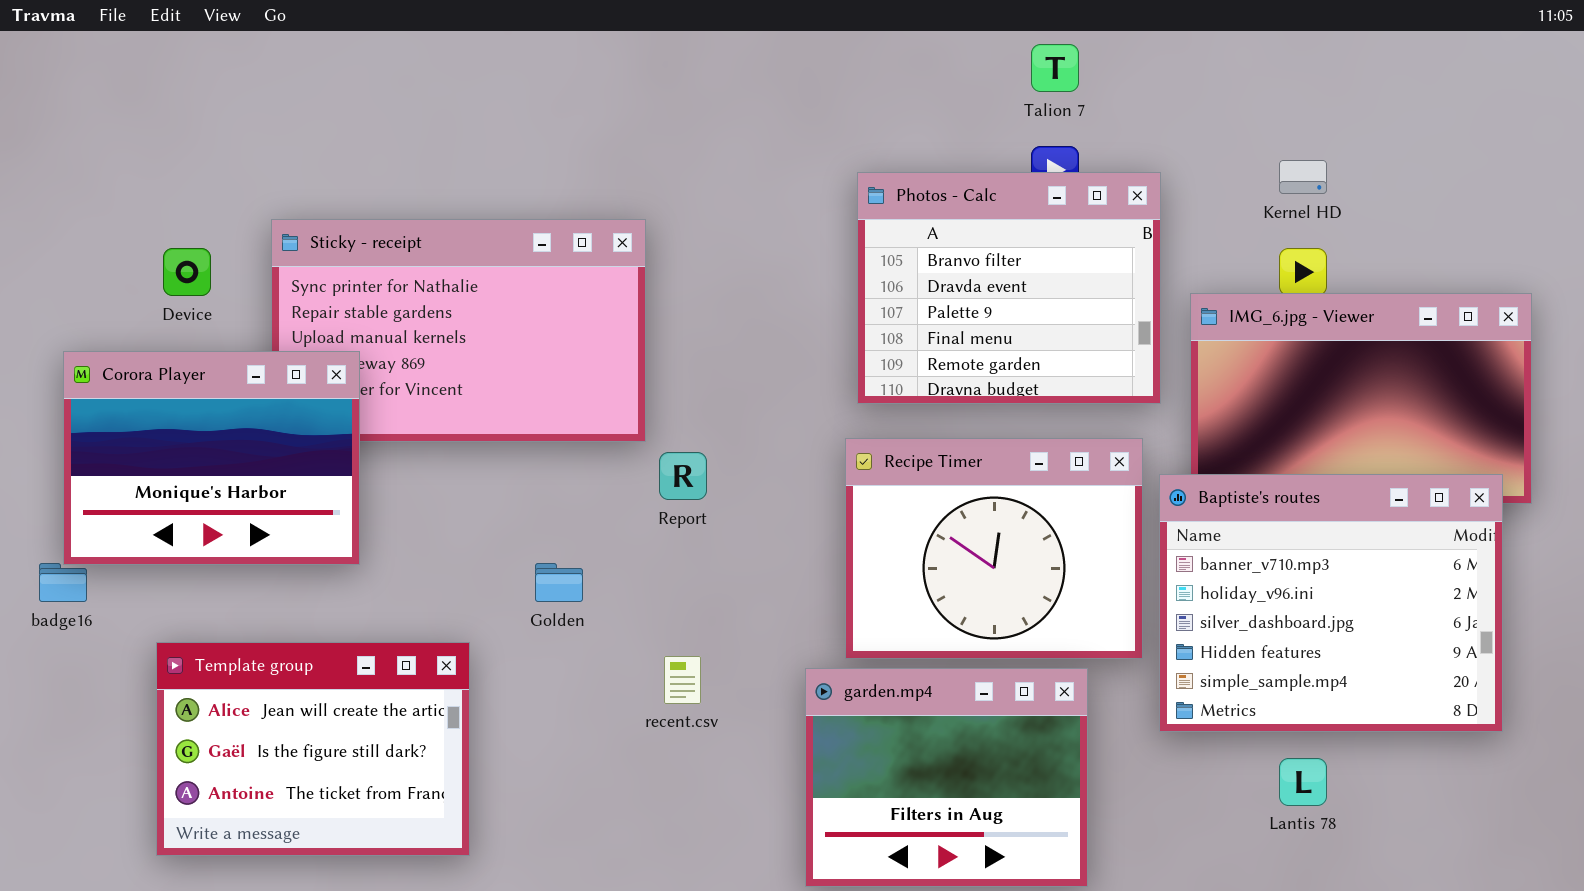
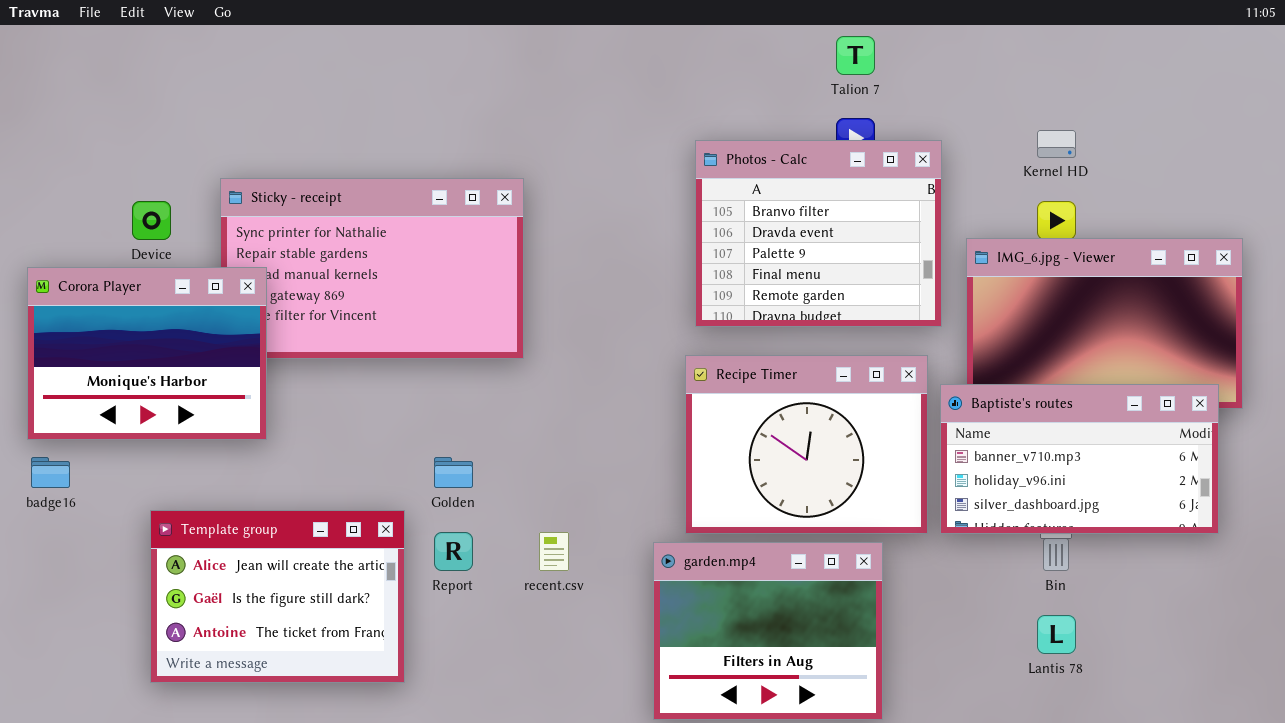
Corora Player: [63,351,360,565] -> [27,267,267,440], moved
Report: [659,452,707,500] -> [434,532,473,571], moved
Baptiste's routes: [1159,474,1503,732] -> [940,384,1219,534], resized
Template group: [156,642,470,856] -> [150,510,405,683], moved

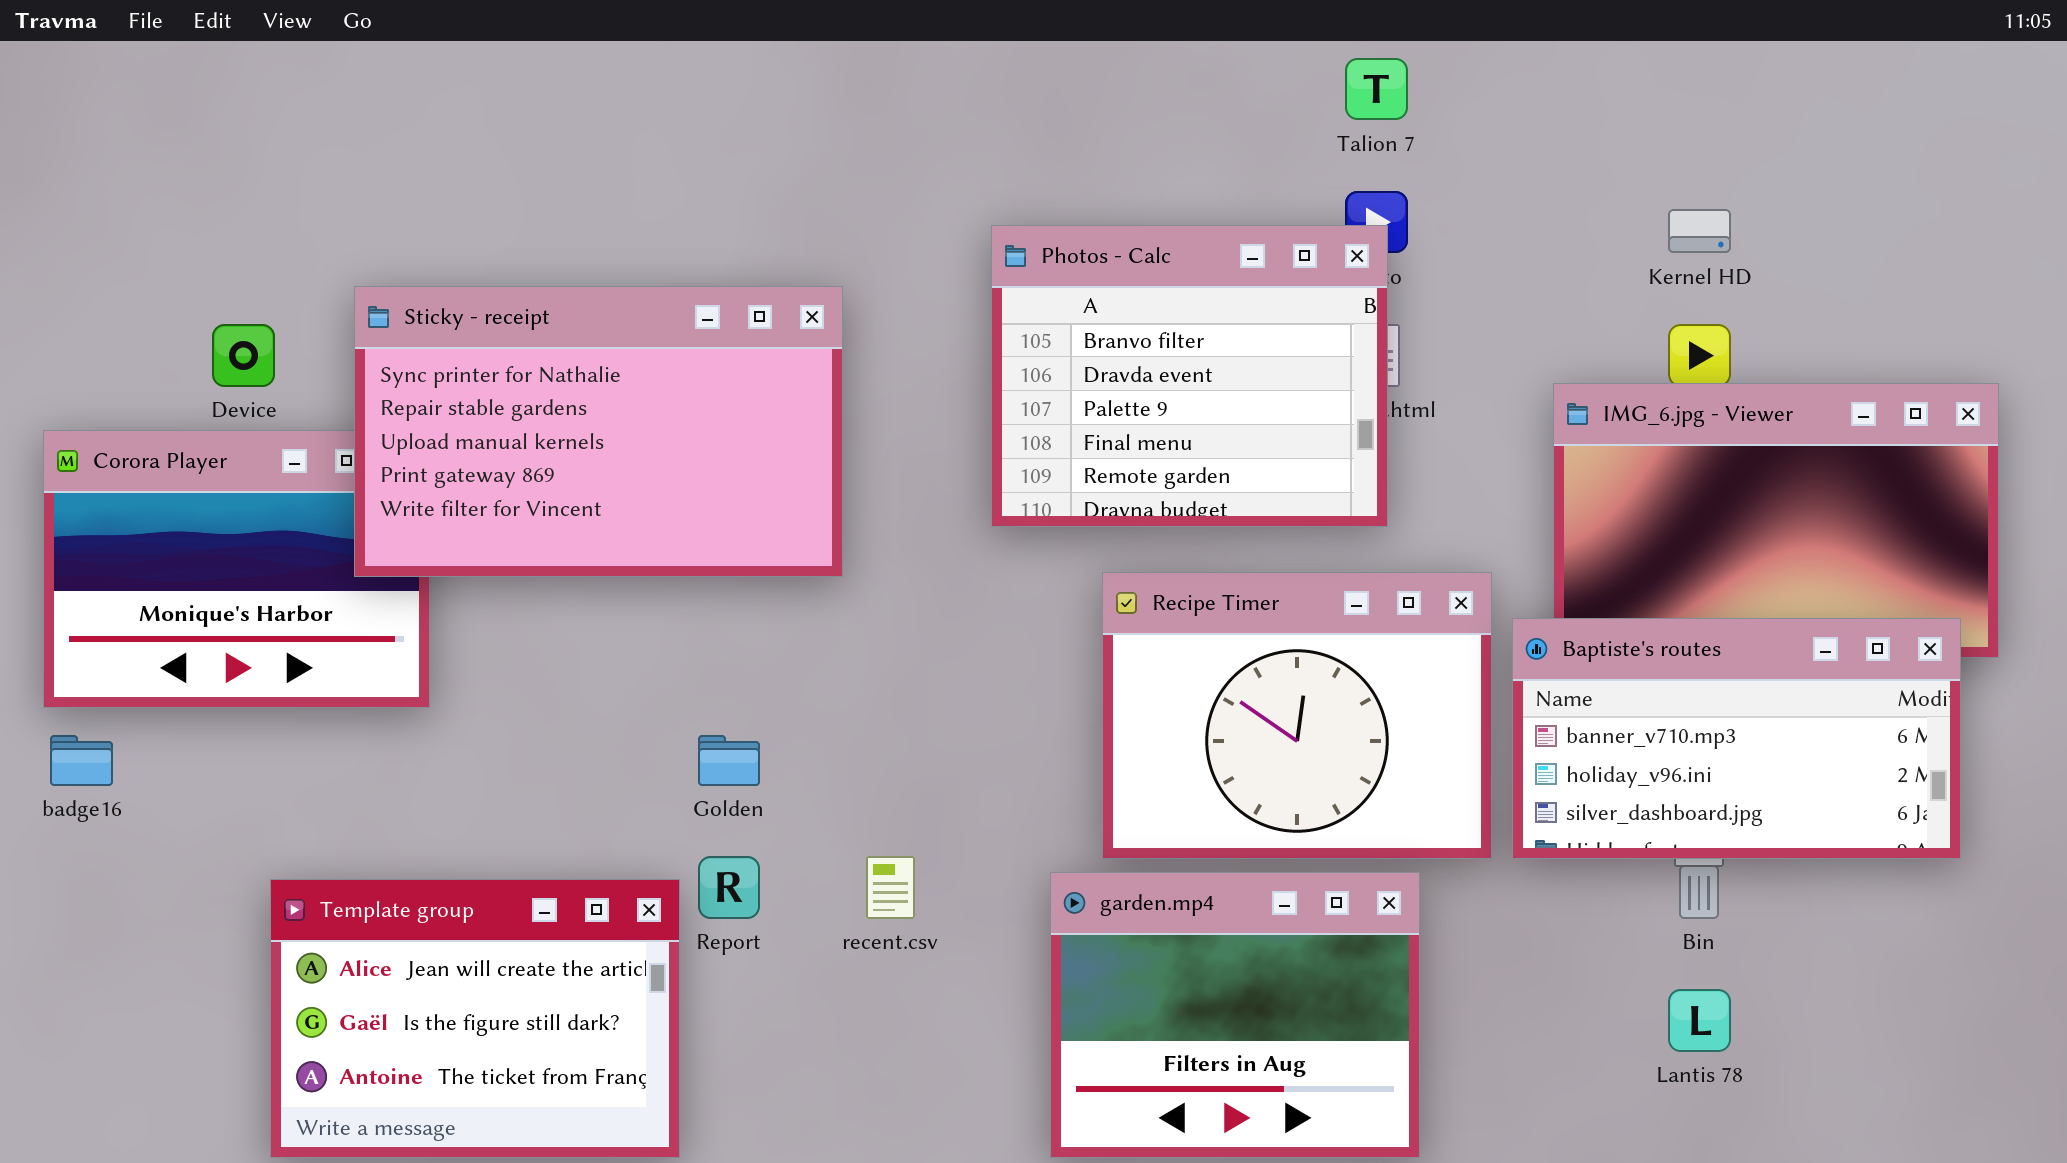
Photos - Calc: [695,140,942,327] -> [991,225,1388,527], moved
Sticky - receipt: [220,178,524,359] -> [354,286,843,577], raised
Template group: [150,510,405,683] -> [270,879,680,1158], moved

